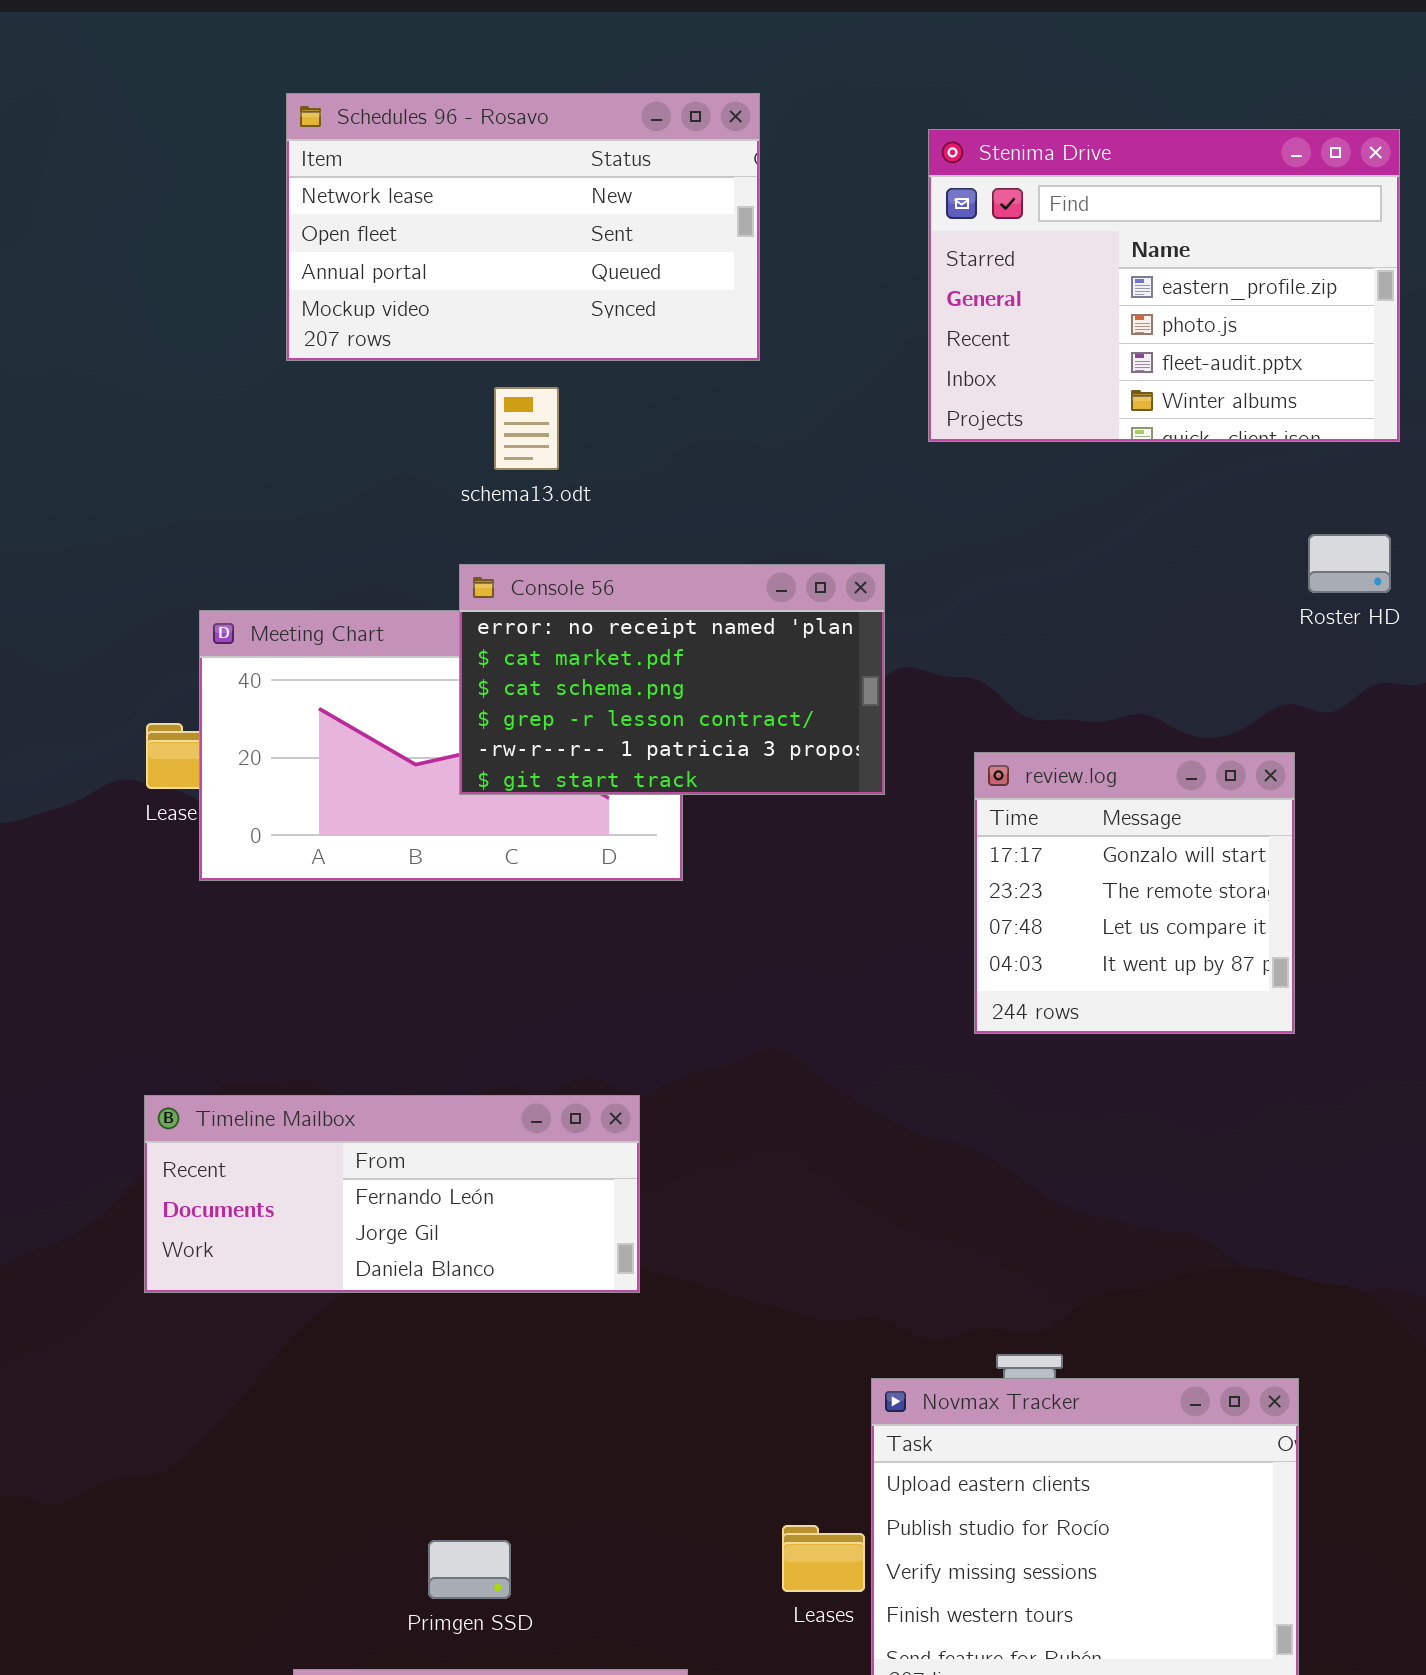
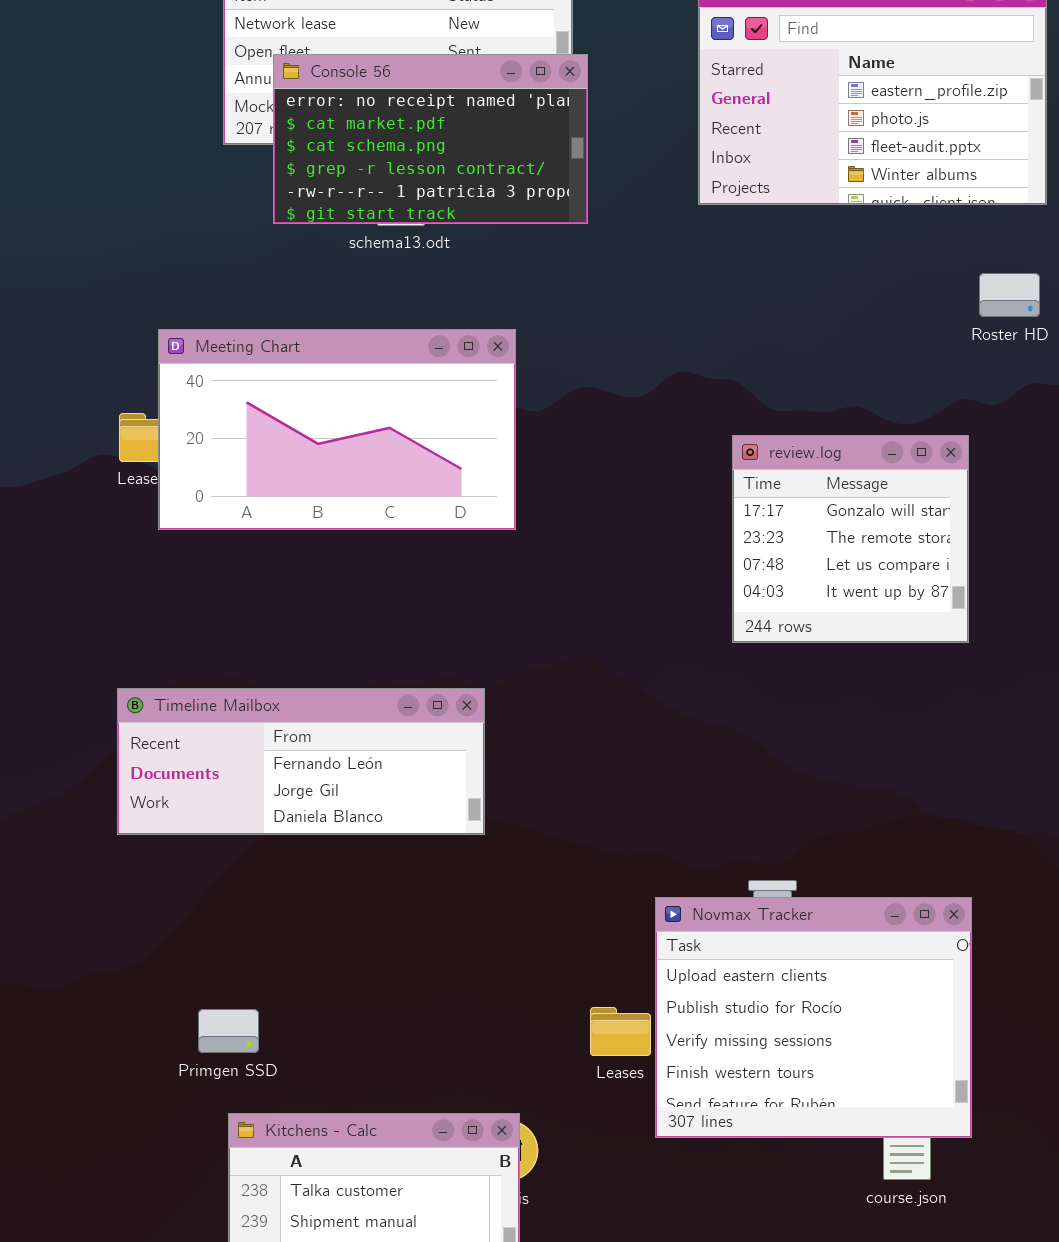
Console 56: [459,564,885,795] -> [273,54,588,224], moved
Primgen SSD: [428,1540,511,1599] -> [198,1009,259,1053], moved

